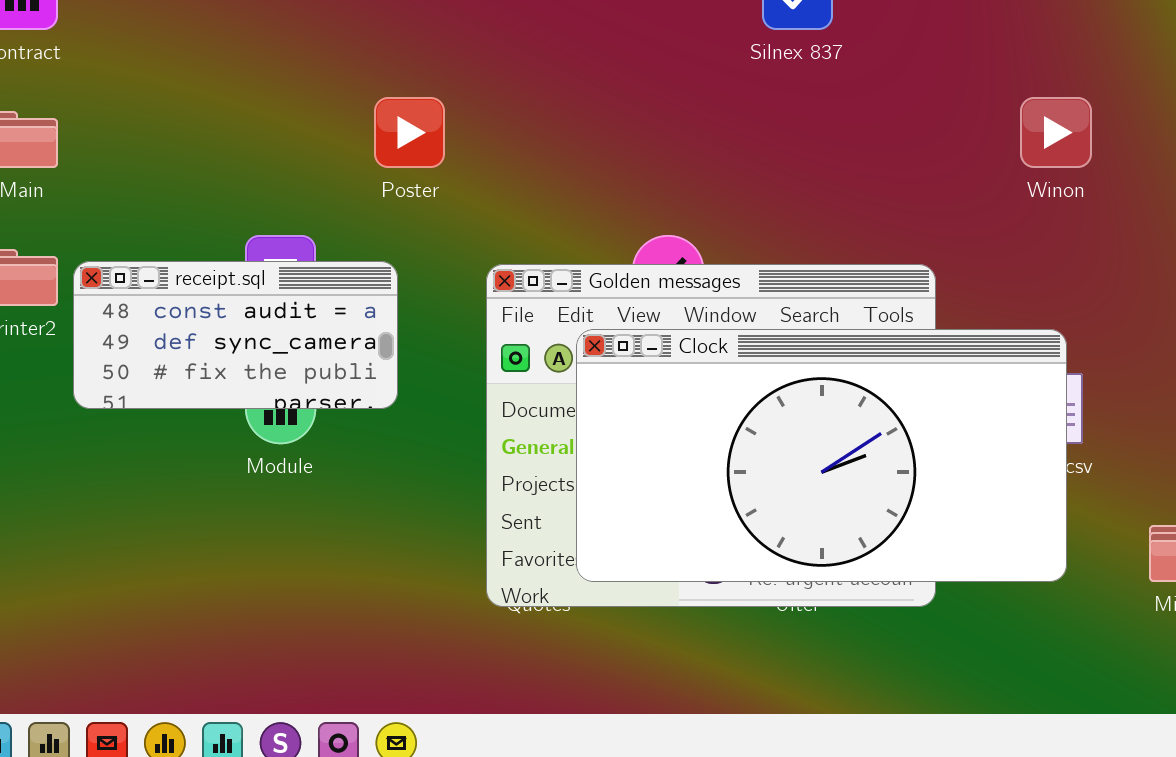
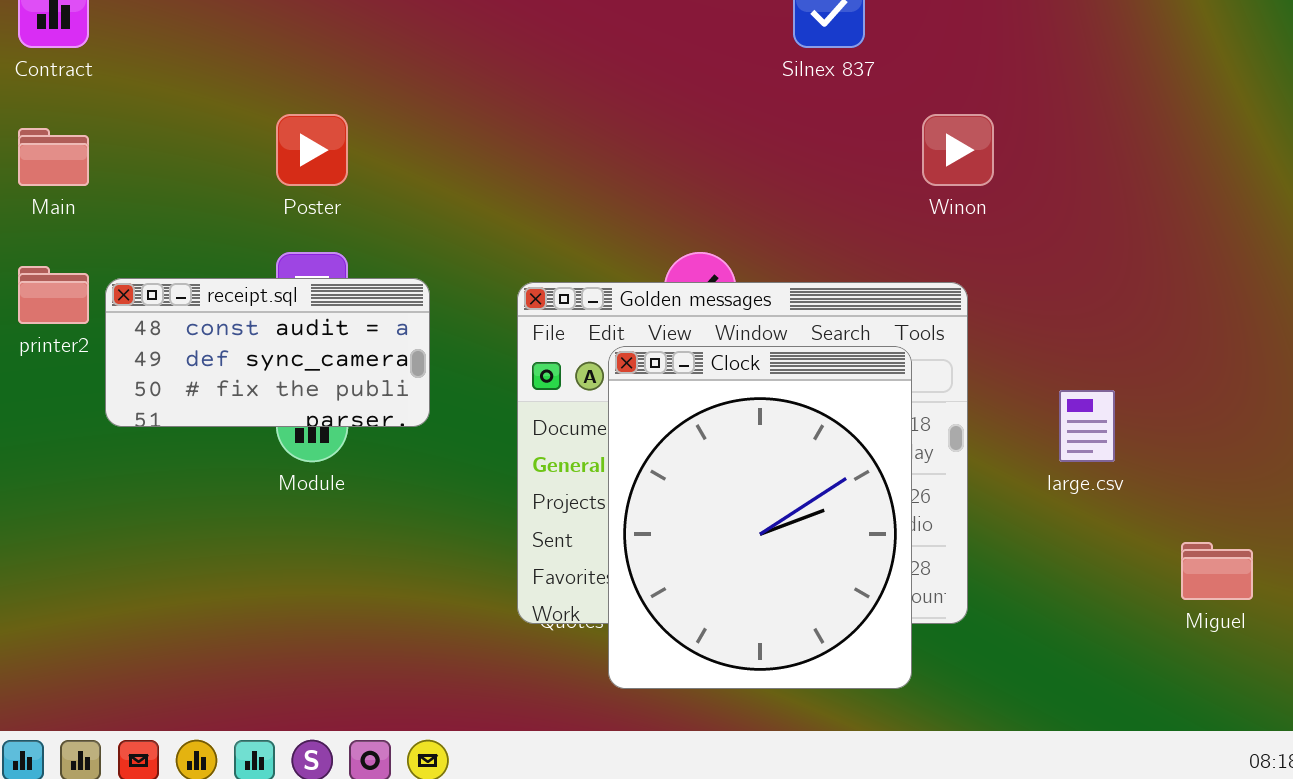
Poster: [374,97,445,168] -> [276,114,348,186], moved
Winon: [1020,97,1092,168] -> [922,114,994,186], moved
Clock: [576,329,1067,582] -> [608,346,912,689], resized

